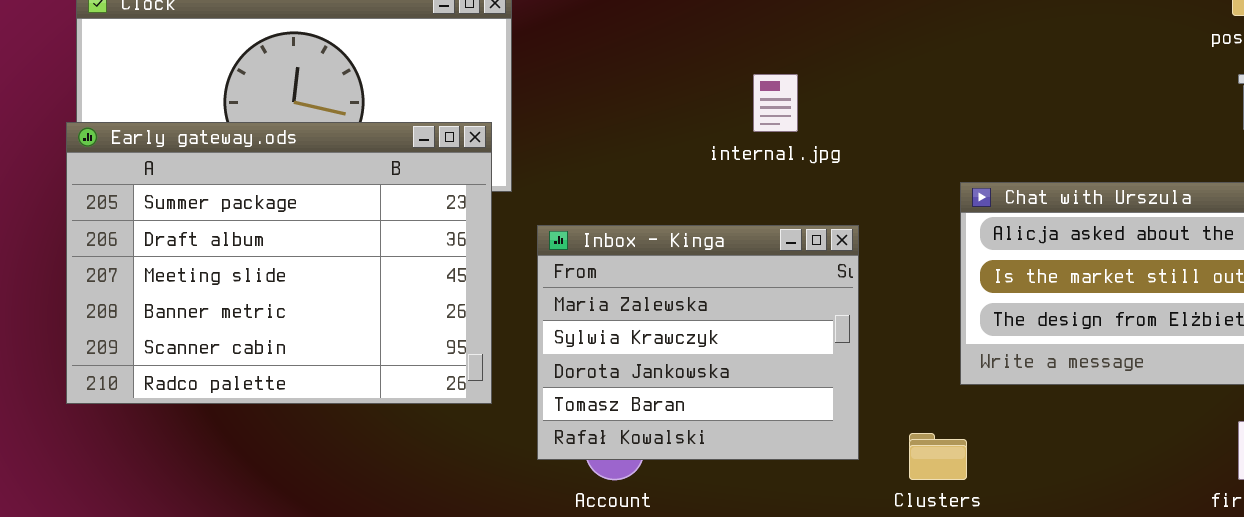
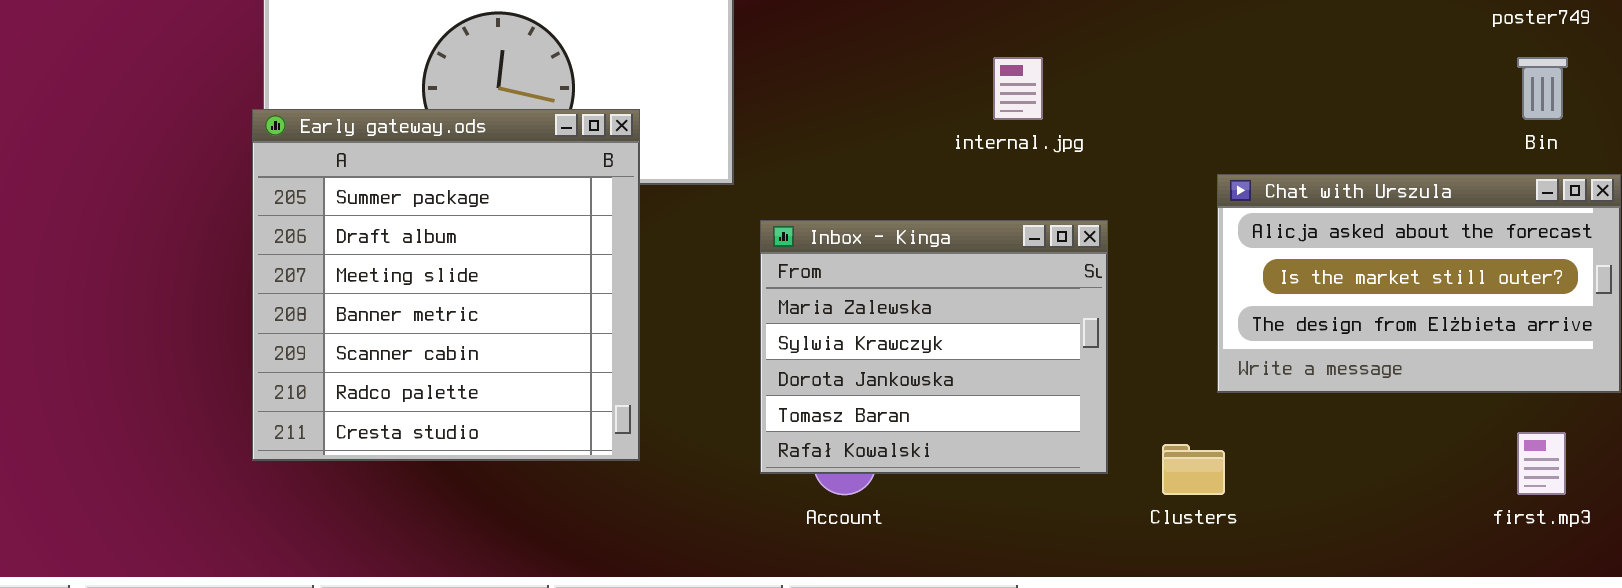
Early gateway.ods: [66,122,492,404] -> [252,109,640,461], resized

